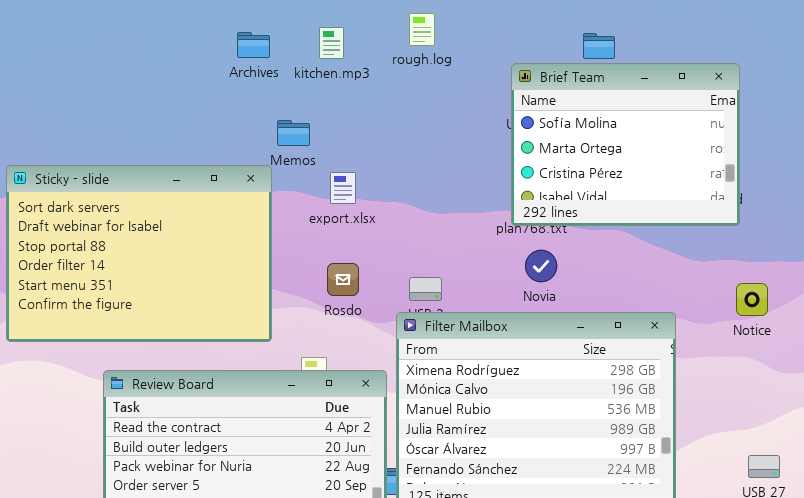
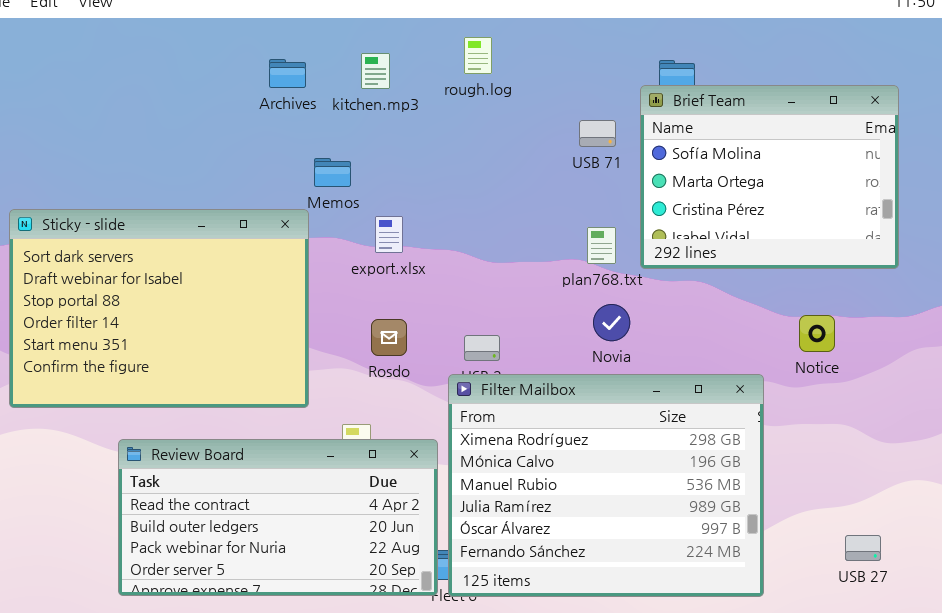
Brief Team: [511,63,740,226] -> [640,85,899,269], moved
Notice: [736,283,768,316] -> [799,315,835,352], moved

